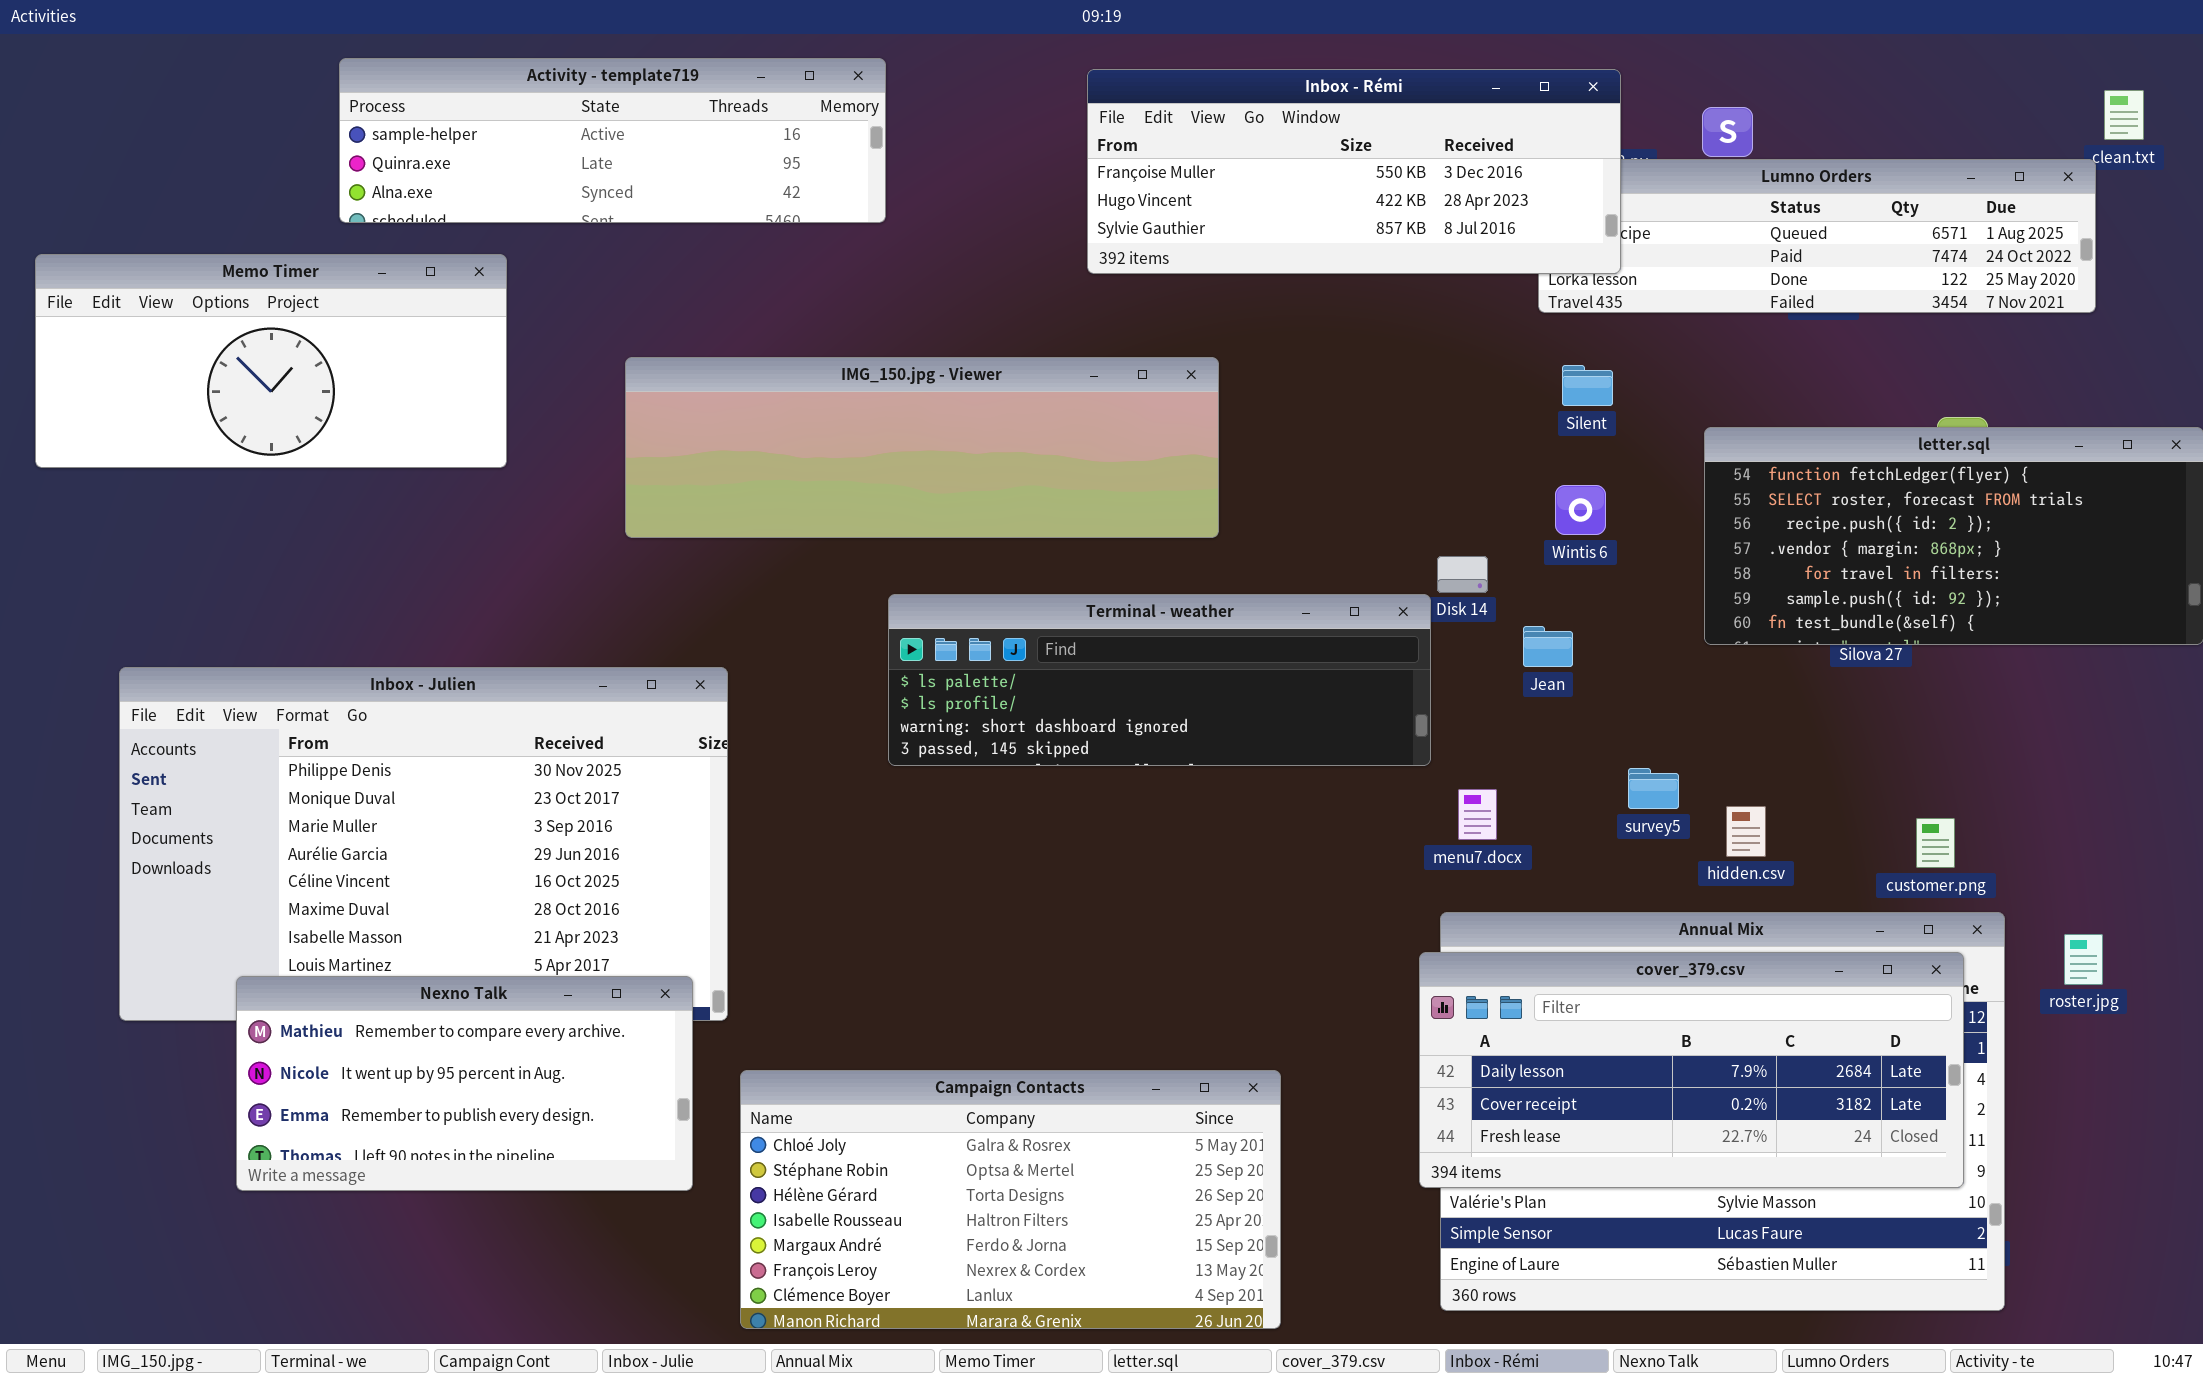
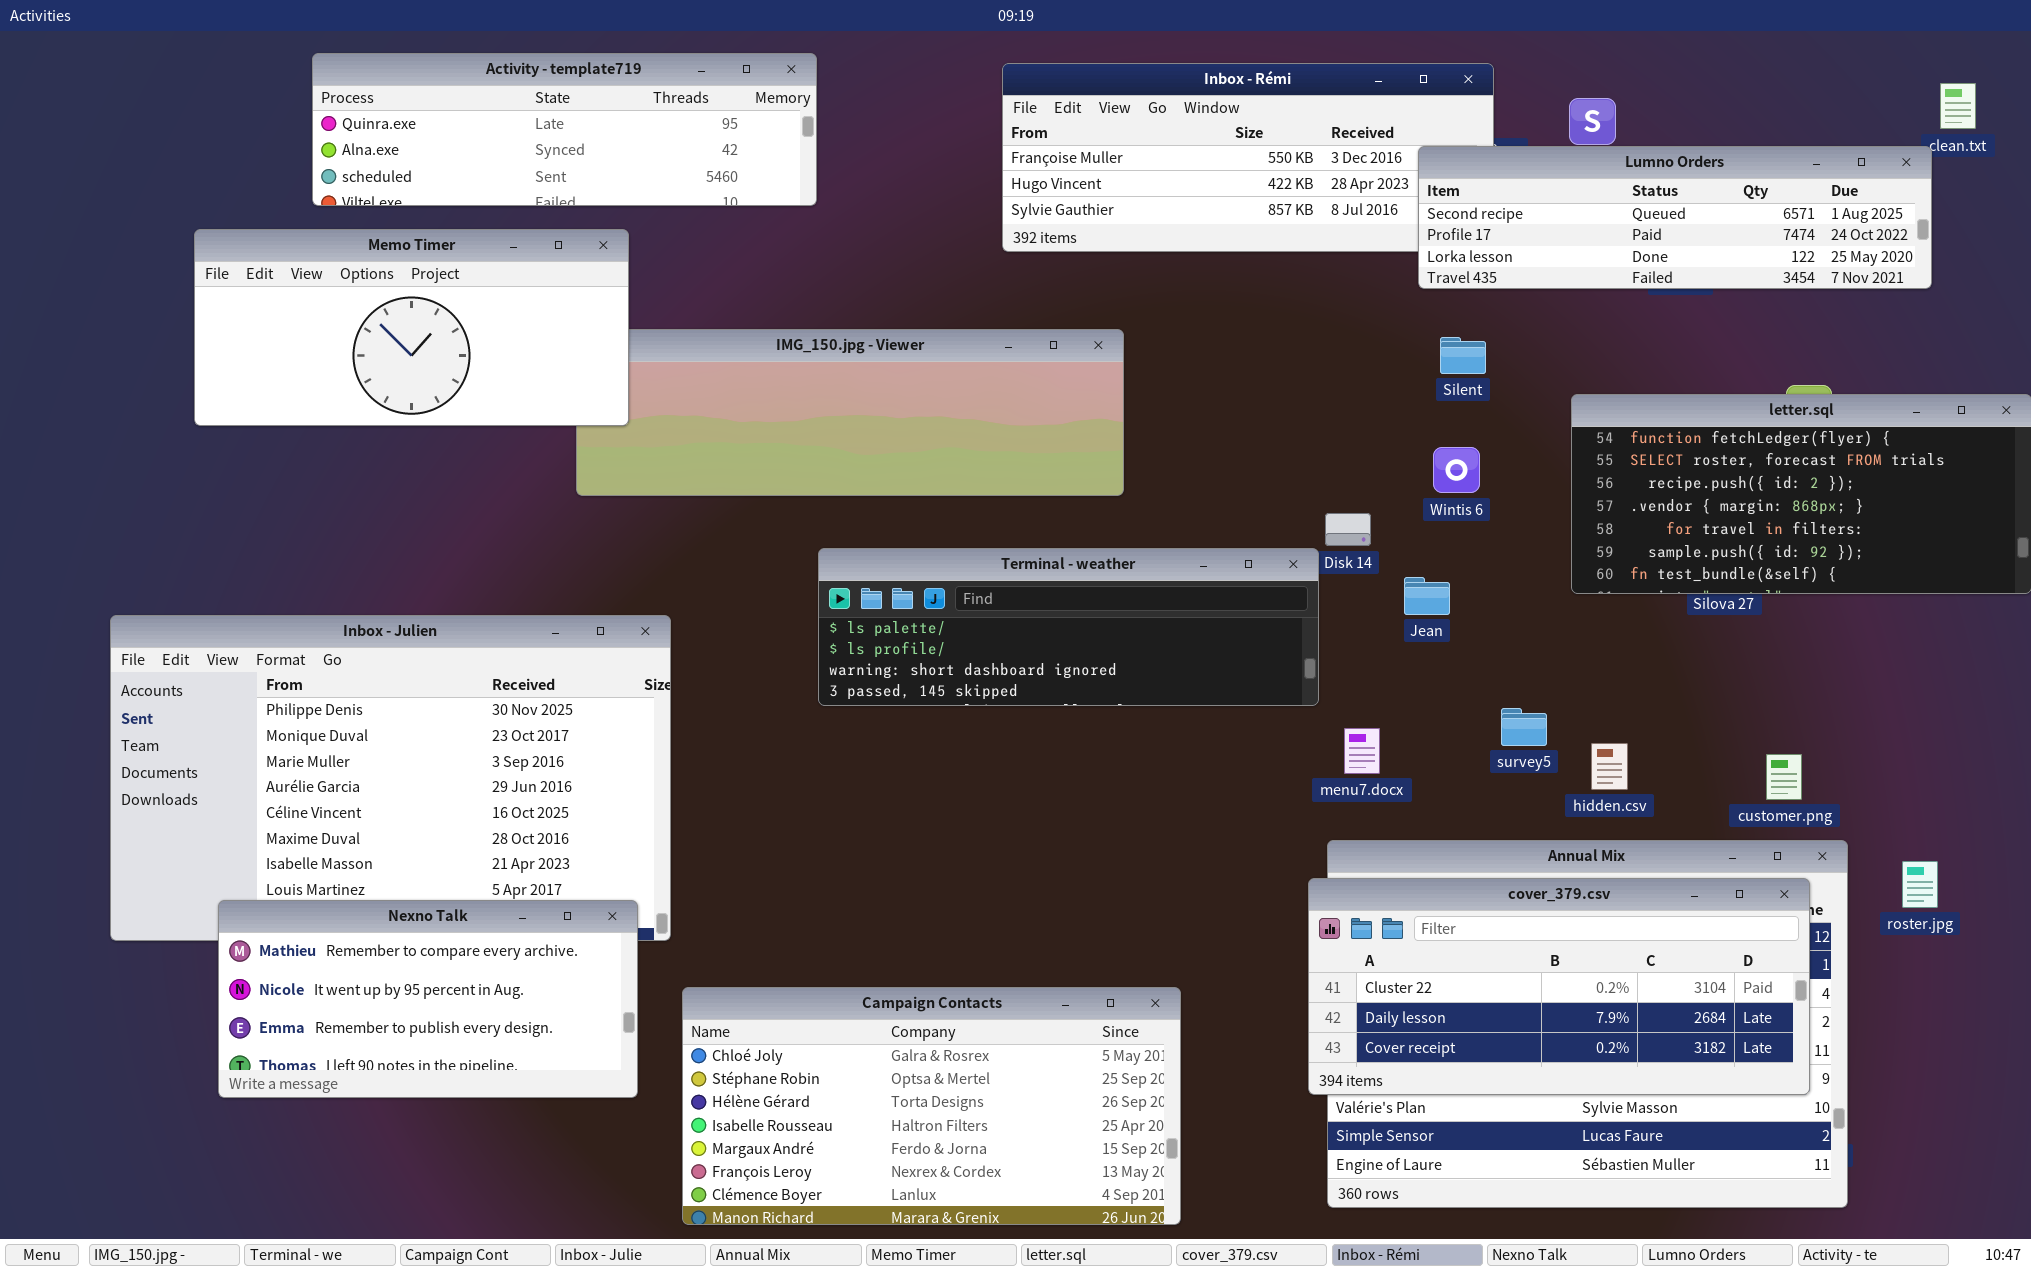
Activity - template719: [339,58,886,223] -> [312,53,817,206], scrolled down 1 row
Lumno Orders: [1538,159,2096,313] -> [1418,146,1932,289], raised
Memo Timer: [35,254,507,468] -> [194,229,629,426], moved
cover_379.csv: [1419,952,1964,1188] -> [1308,878,1810,1095], scrolled up 1 row

